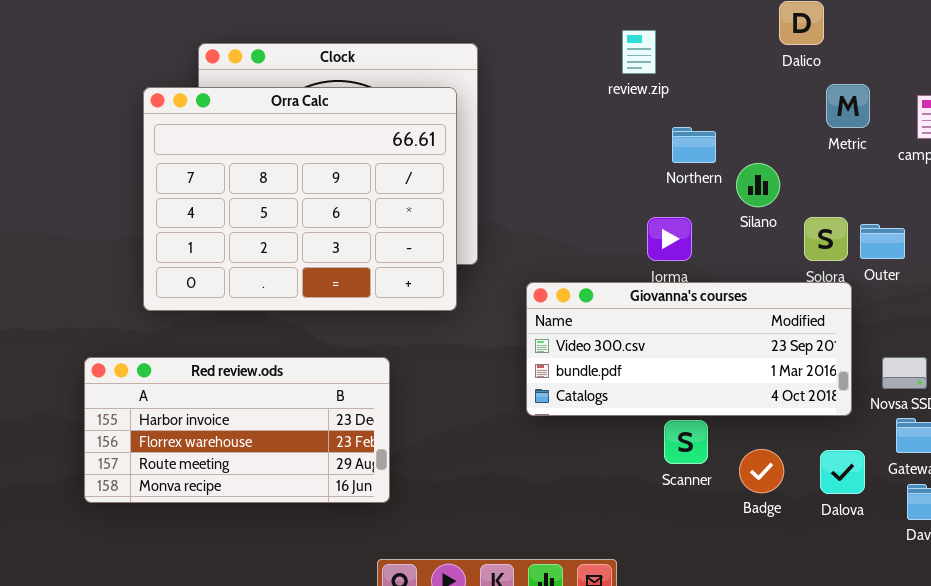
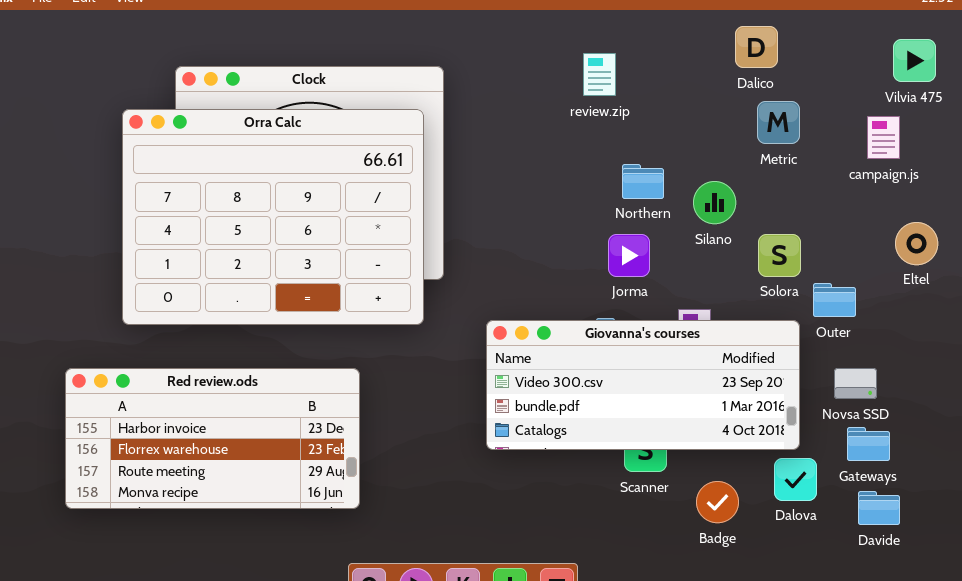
Metric: [826,84,870,128] -> [757,101,800,144], moved
Northern: [672,127,716,163] -> [622,164,664,199], moved
Outer: [860,224,905,259] -> [813,283,856,317], moved
Giovanna's courses: [526,282,852,416] -> [486,320,800,450], moved
Badge: [739,449,784,493] -> [696,481,739,523], moved

